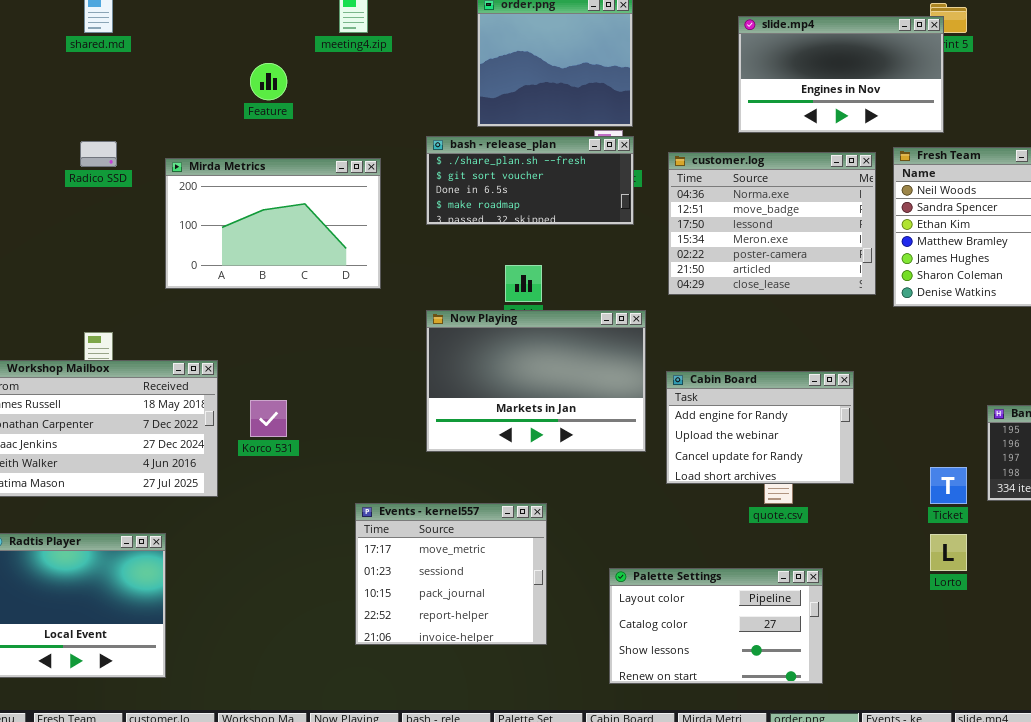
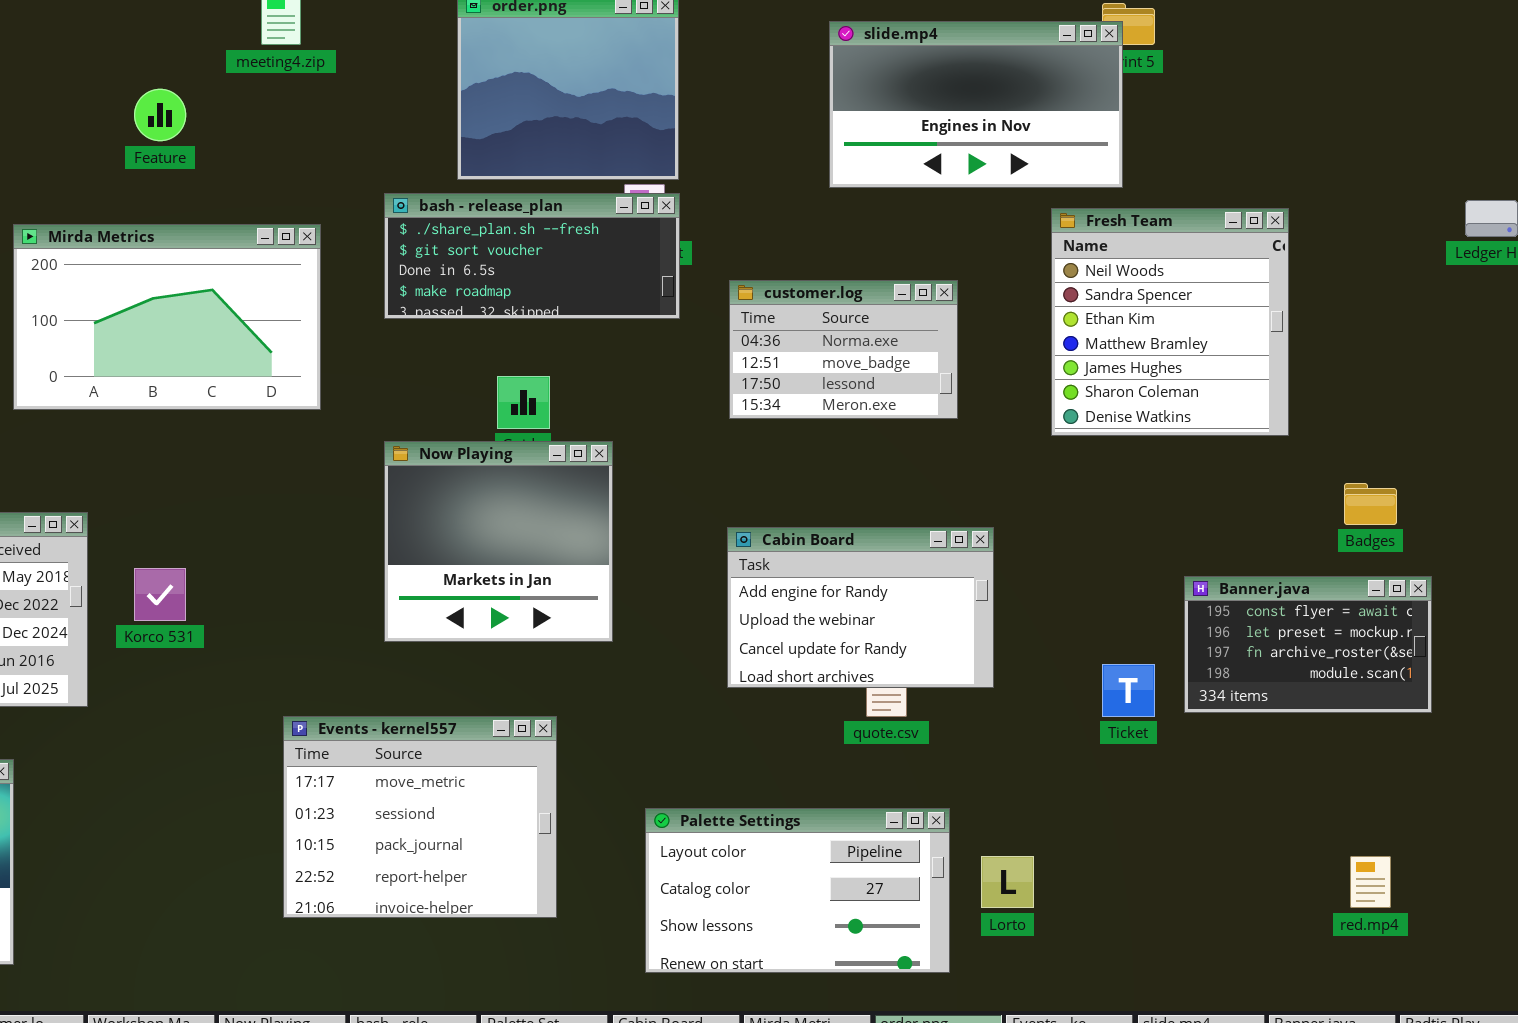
customer.log: [668,152,876,295] -> [729,280,958,419], resized
Now Playing: [426,310,646,452] -> [384,441,613,642], resized
Lorto: [930,534,967,571] -> [981,856,1034,908], moved

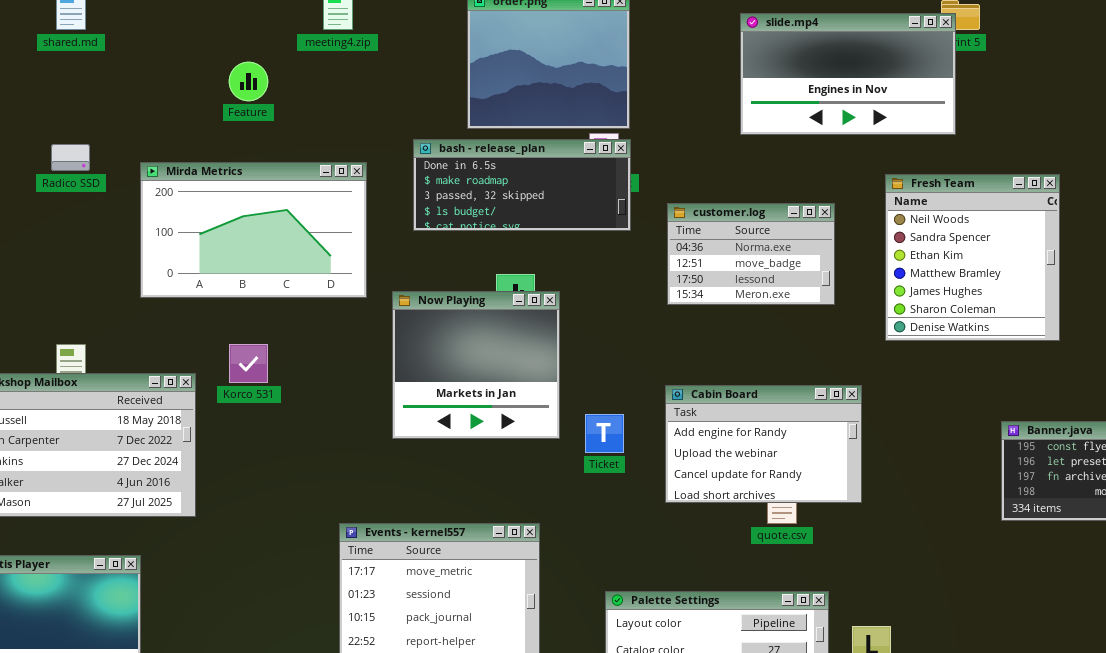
bash - release_plan: [384,193,680,319] -> [413,139,631,231], scrolled down 2 rows
Fresh Team: [1051,208,1289,436] -> [885,174,1060,341], moved
Now Playing: [384,441,613,642] -> [392,291,560,439], moved
Korco 531: [134,568,186,621] -> [229,344,268,383], moved
Ticket: [1102,664,1155,717] -> [585,414,624,453], moved

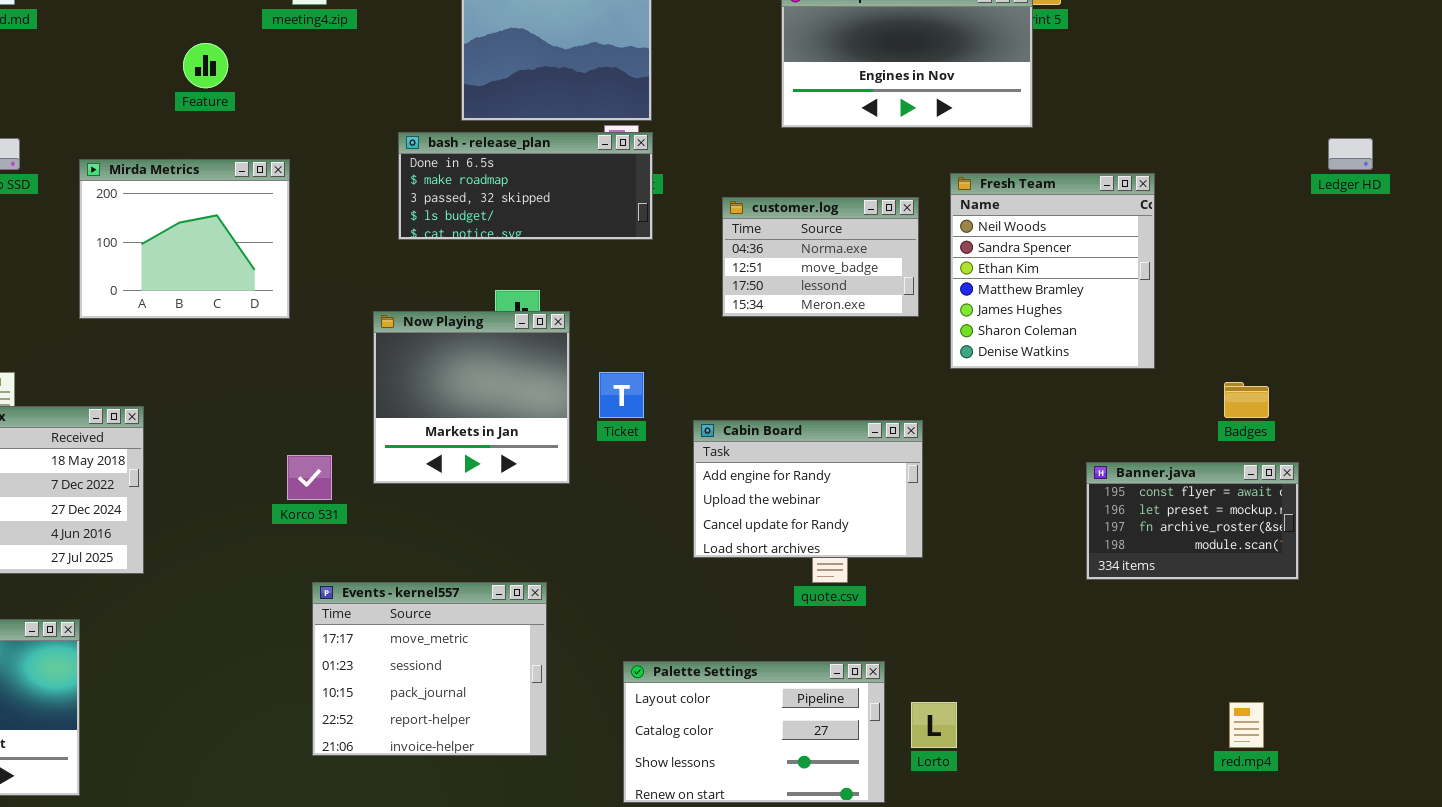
Mirda Metrics: [140,162,367,298] -> [79,159,290,319], resized
customer.log: [667,203,835,305] -> [722,197,919,317], moved
Korco 531: [229,344,268,383] -> [287,455,332,500], moved
Ticket: [585,414,624,453] -> [599,372,644,418], moved

